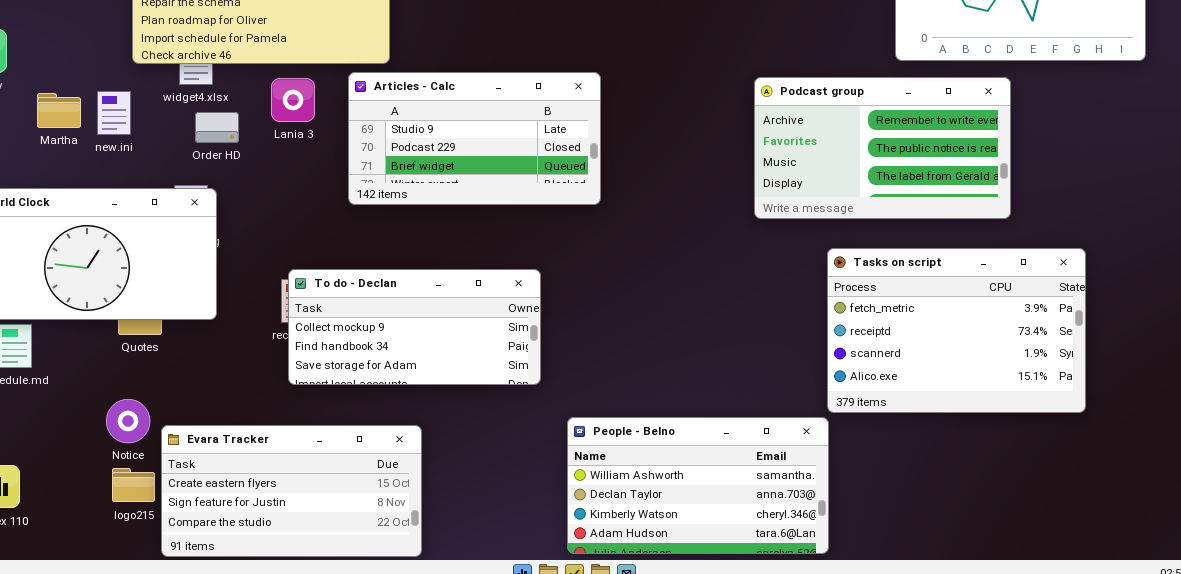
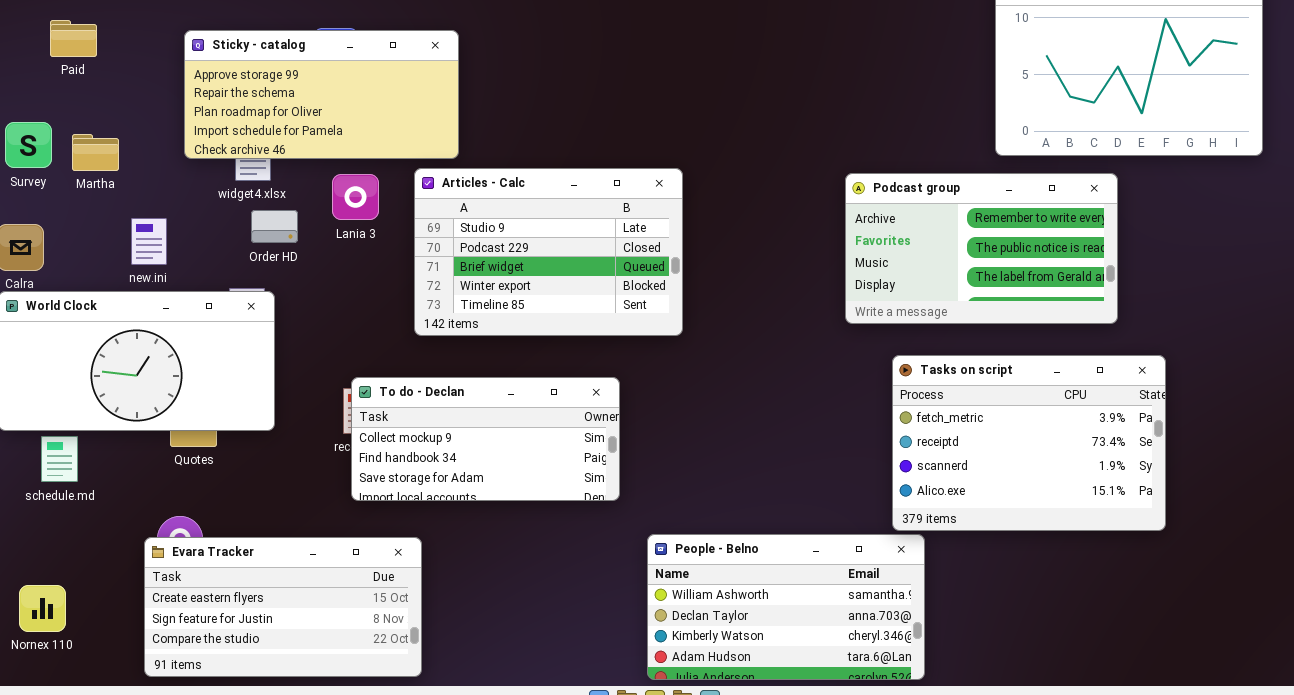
Articles - Calc: [348,72,601,205] -> [414,168,683,336], resized
new.ini: [97,91,131,135] -> [131,218,167,265], moved
Martha: [37,93,81,128] -> [72,134,119,171], moved
Tasks on script: [827,248,1086,413] -> [892,355,1166,531], moved
Evara Tracker: [161,425,422,557] -> [144,537,422,677], moved

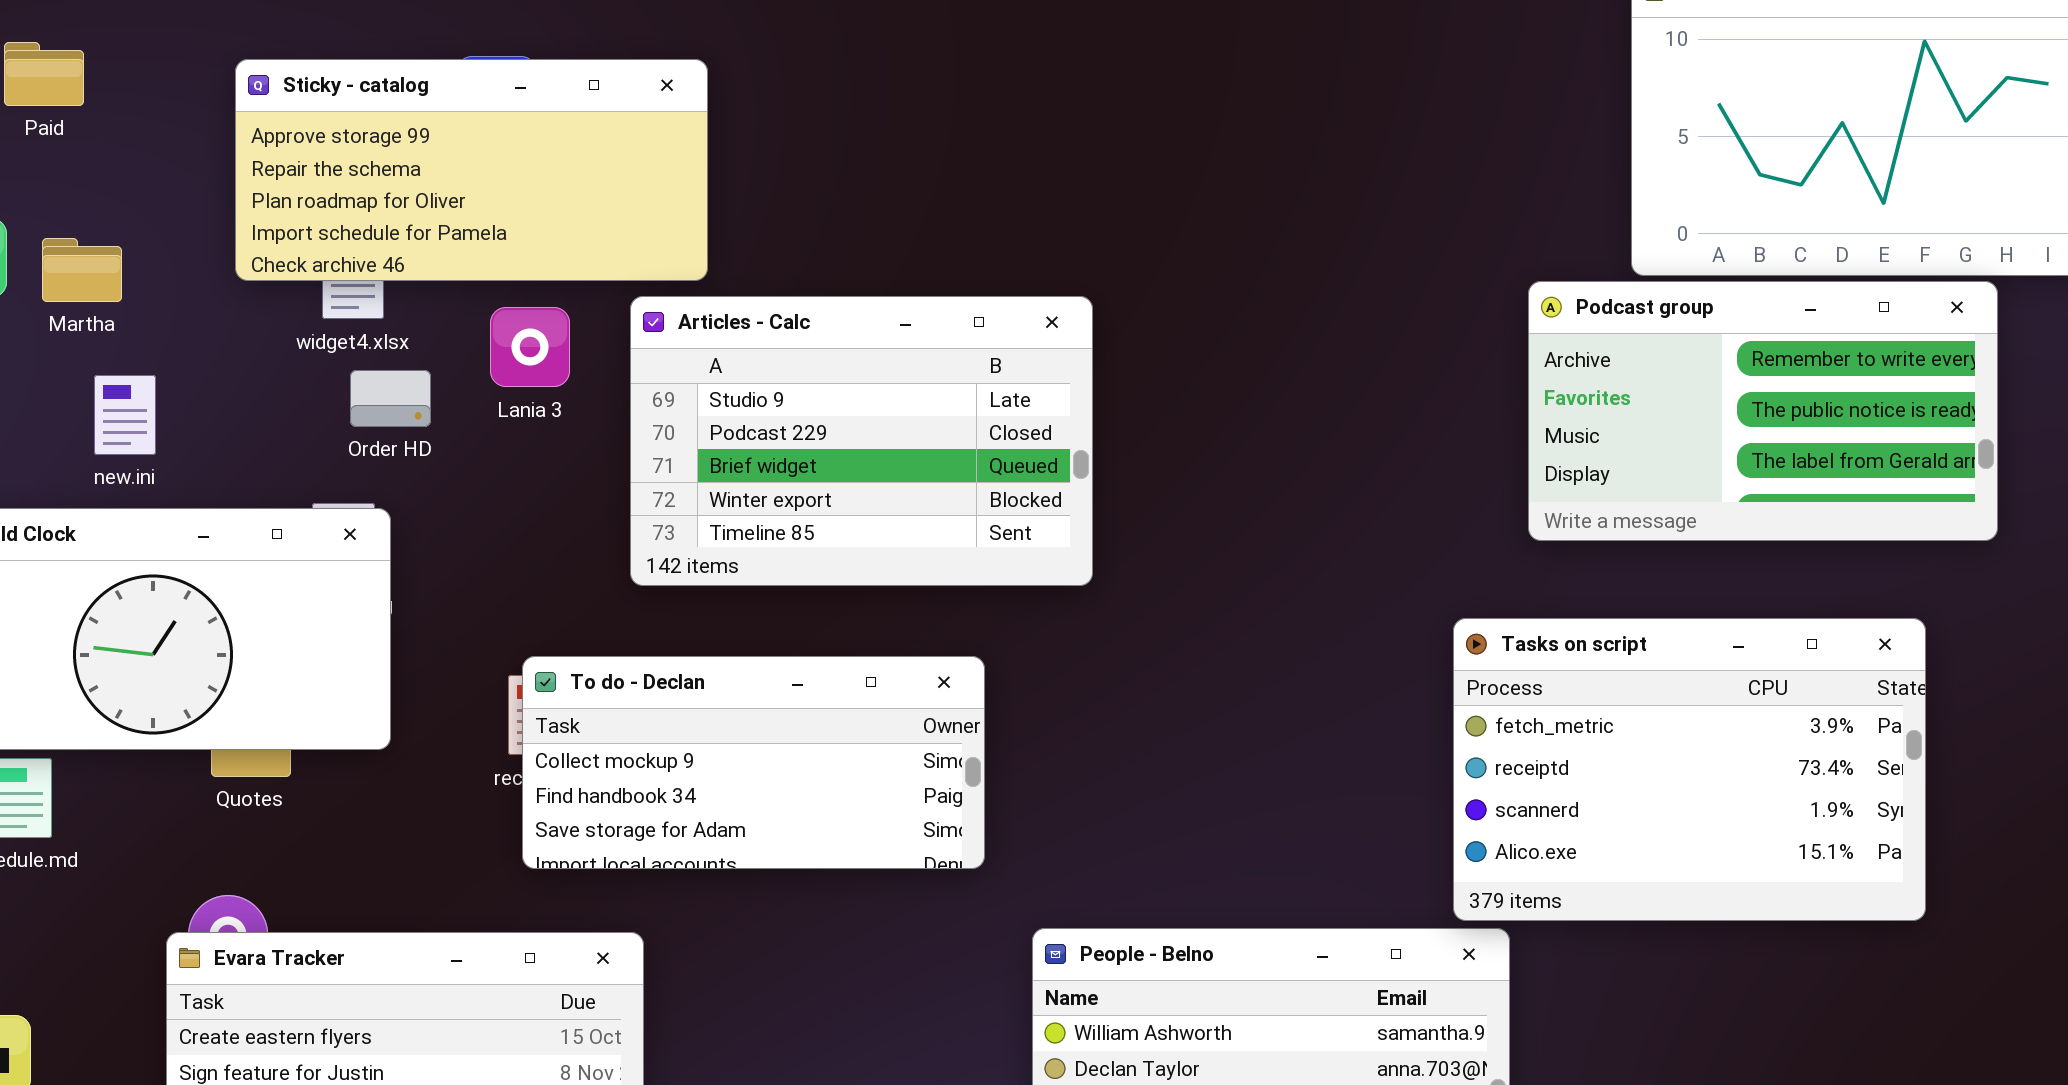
Podcast group: [845,173,1118,324] -> [1528,281,1998,541], moved
new.ini: [131,218,167,265] -> [94,375,156,455], moved

